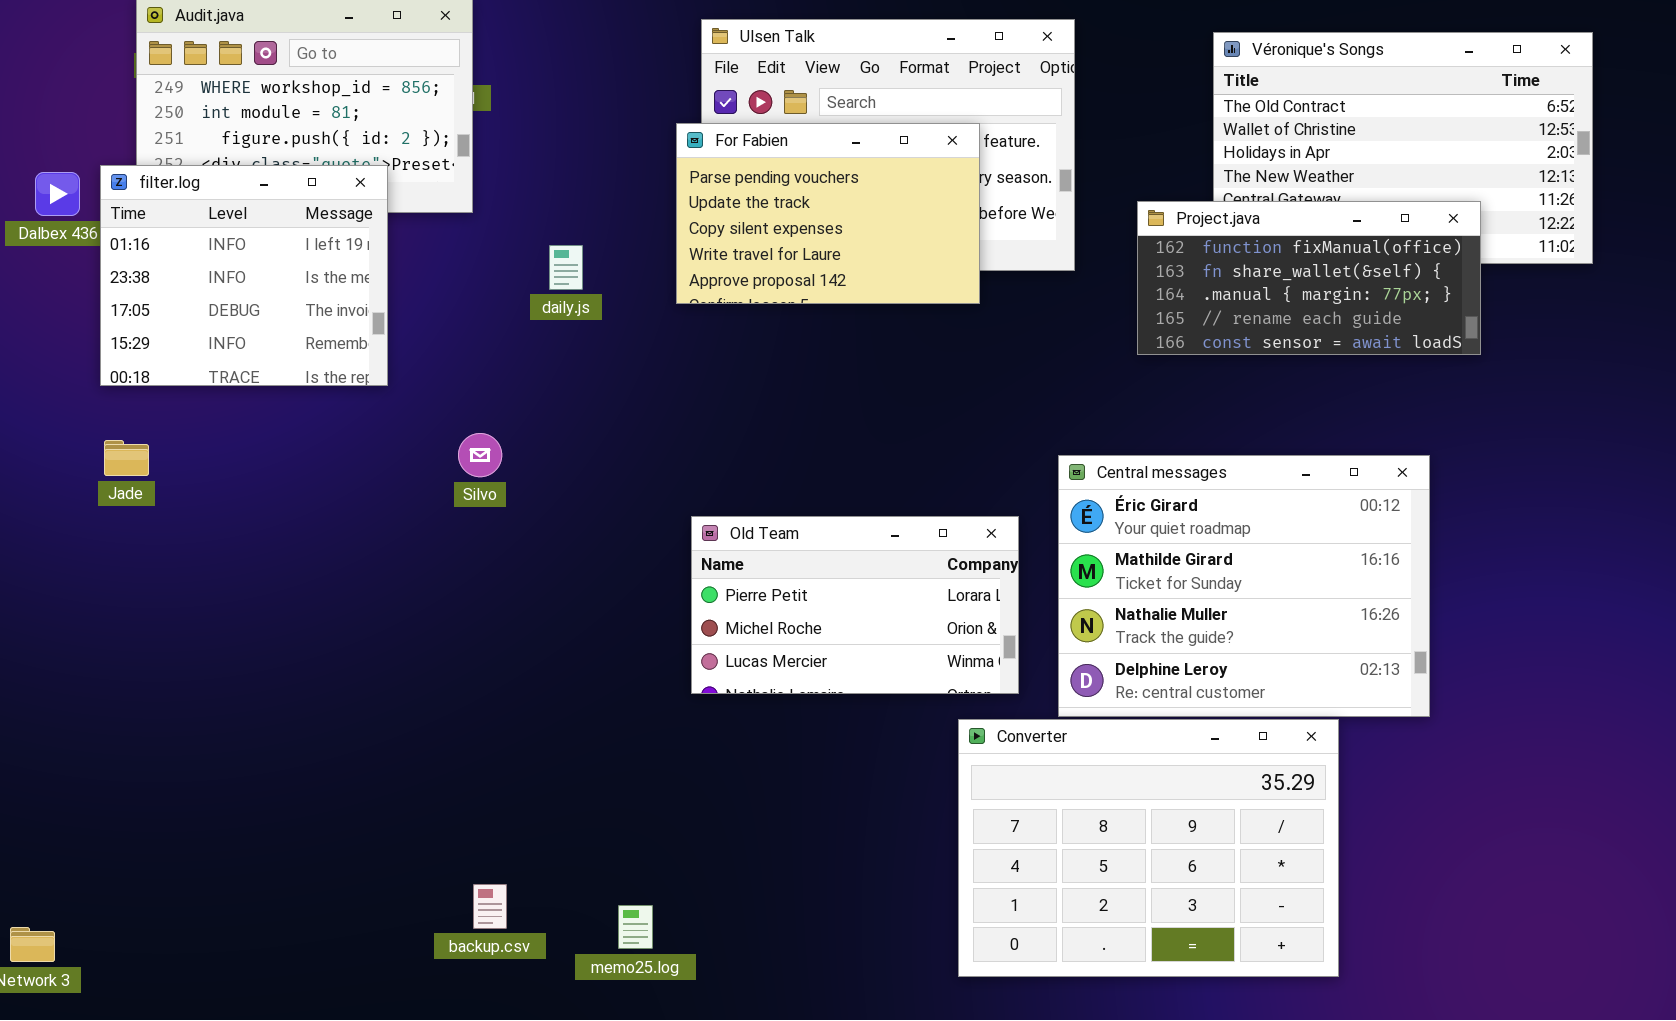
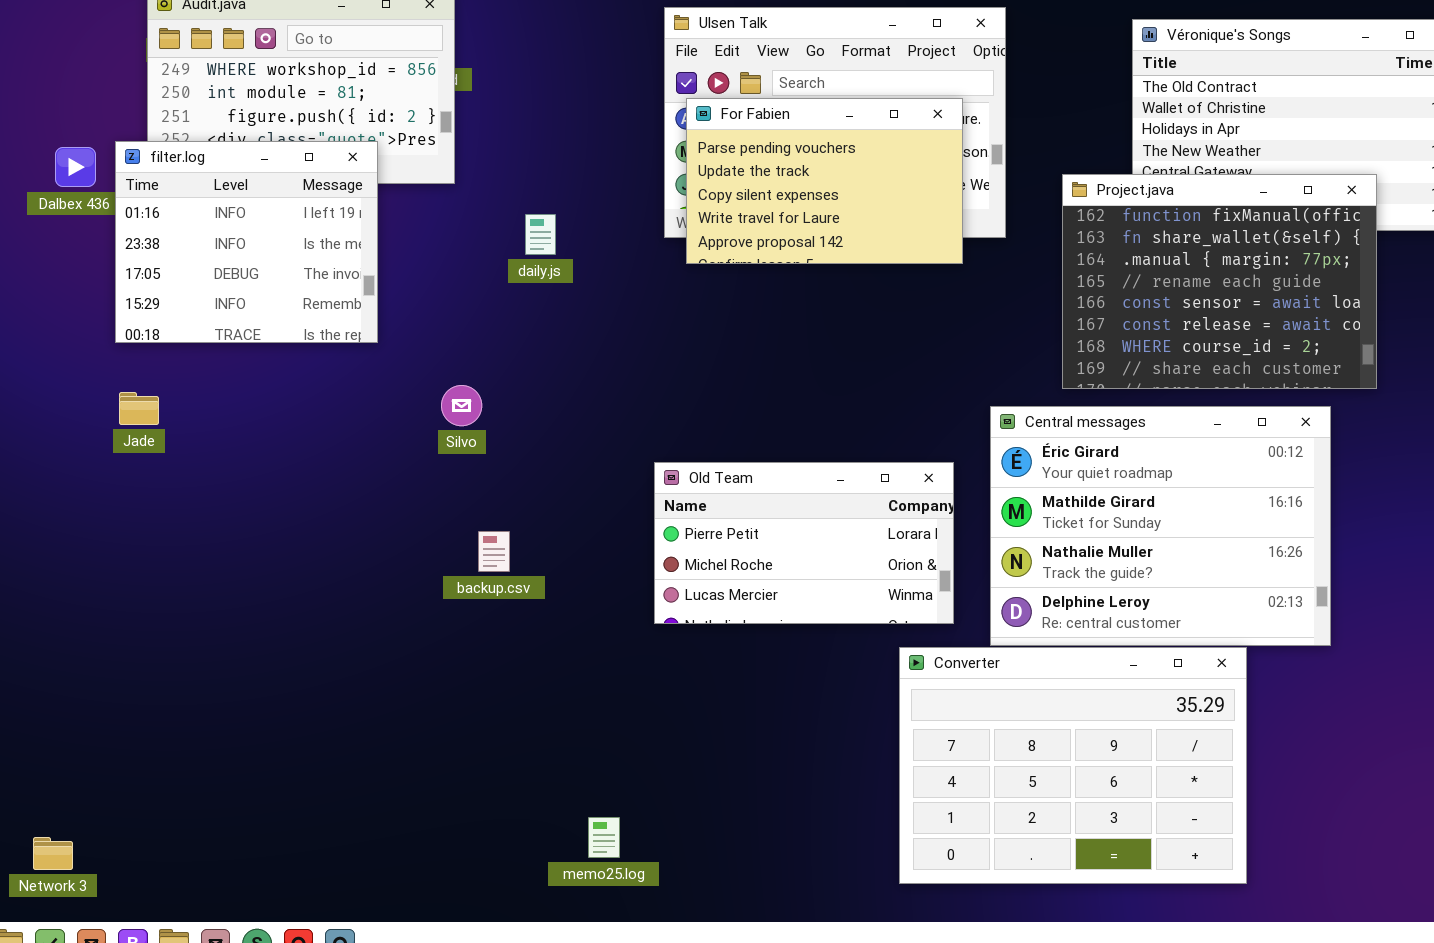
For Fabien: [676,123,980,304] -> [686,98,963,264], moved
Project.java: [1137,201,1481,355] -> [1062,174,1377,389], resized
backup.csv: [473,884,507,929] -> [478,531,510,572], moved

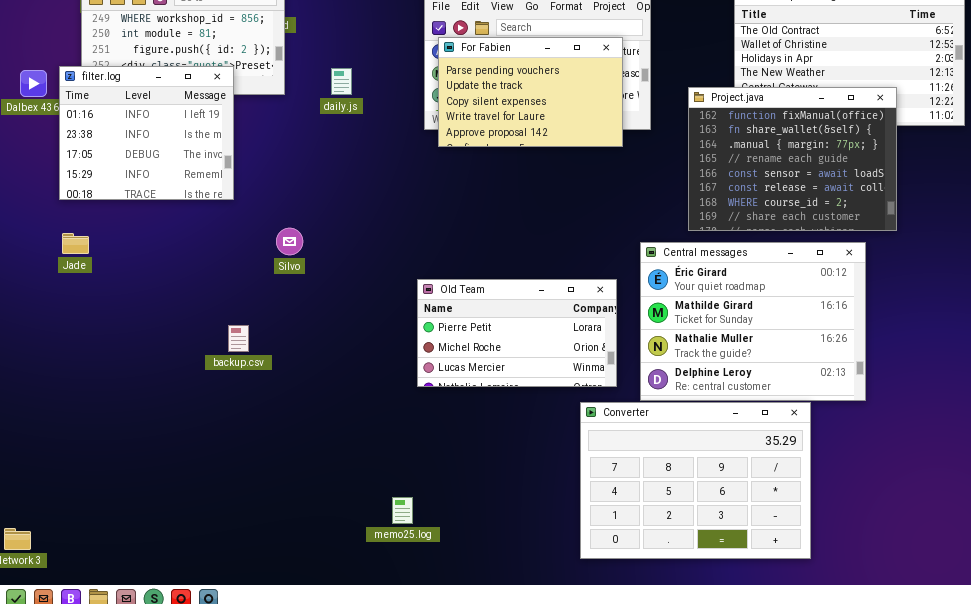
daily.js: [525,214,556,255] -> [331,68,352,95], moved
backup.csv: [478,531,510,572] -> [228,325,249,352], moved
memo25.log: [588,817,620,858] -> [392,497,413,524], moved

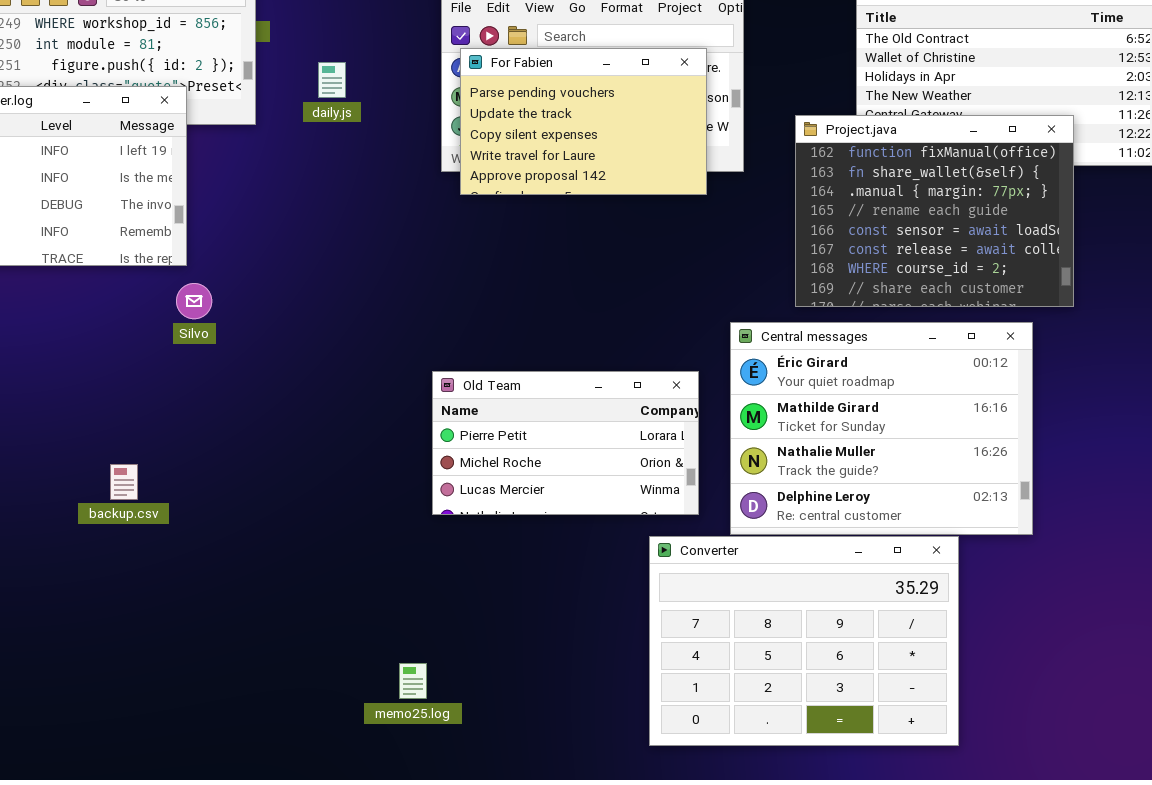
daily.js: [331,68,352,95] -> [318,62,346,98], moved
Silvo: [276,228,303,255] -> [176,283,212,319], moved
backup.csv: [228,325,249,352] -> [110,464,138,500], moved

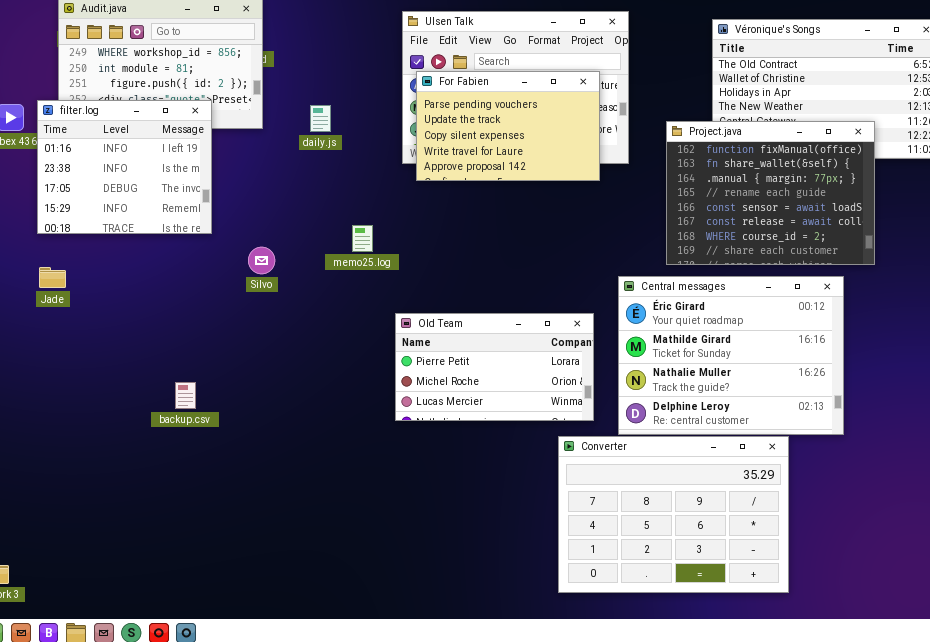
daily.js: [318,62,346,98] -> [310,105,331,132], moved
Silvo: [176,283,212,319] -> [248,247,275,274], moved
backup.csv: [110,464,138,500] -> [175,382,196,409], moved
memo25.log: [399,663,427,699] -> [352,225,373,252], moved

